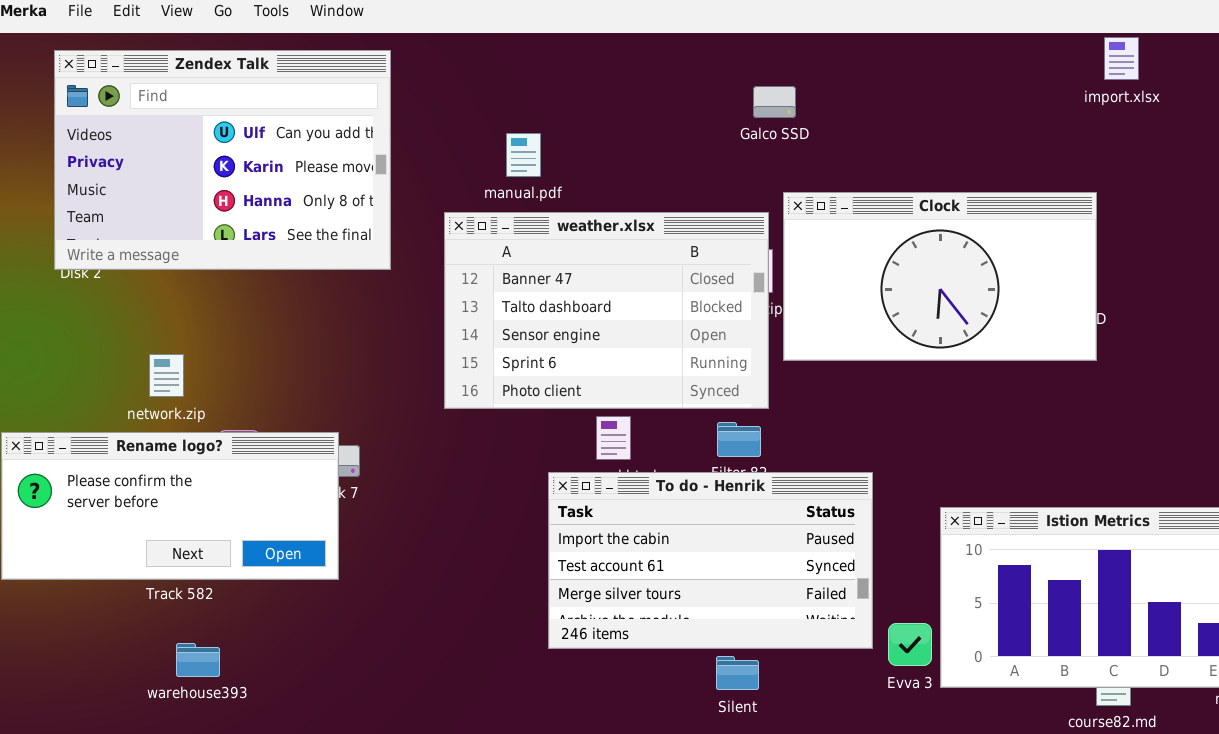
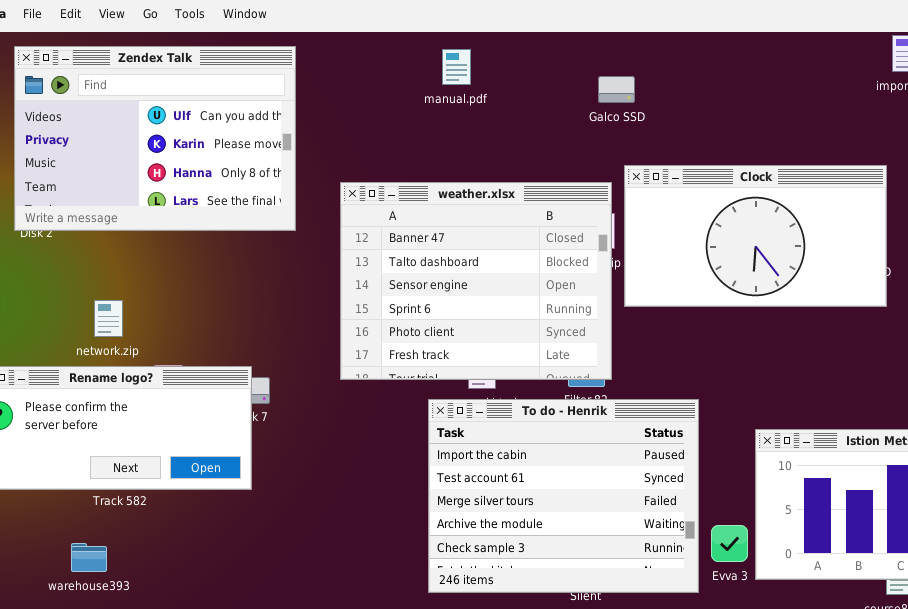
manual.pdf: [506,133,541,177] -> [442,49,471,85], moved
weather.xlsx: [444,212,769,409] -> [340,182,612,380], resized
To do - Henrik: [548,472,873,649] -> [428,399,699,593], resized
warehouse393: [176,643,220,677] -> [71,543,107,572], moved

